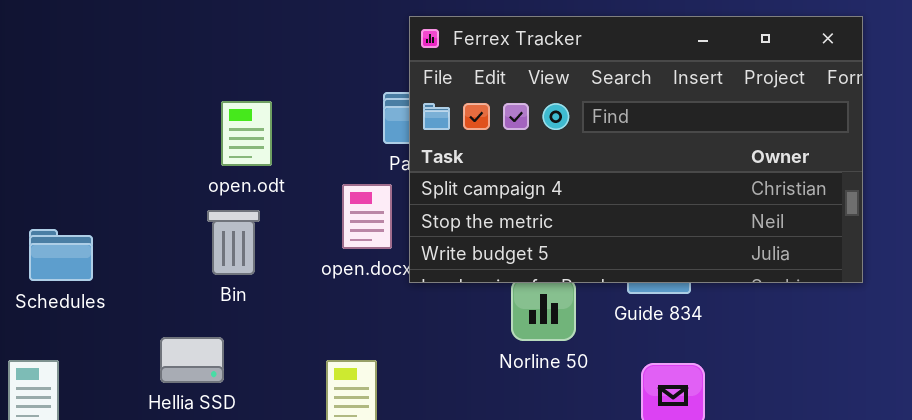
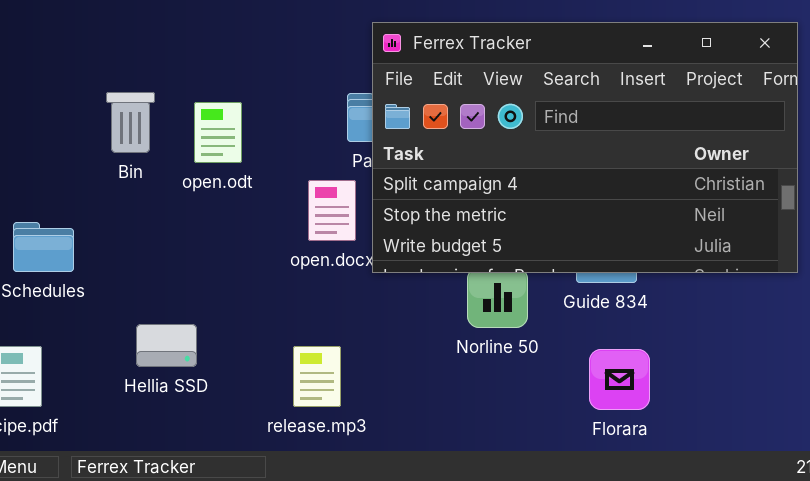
Bin: [207,210,260,275] -> [106,92,155,153], moved

